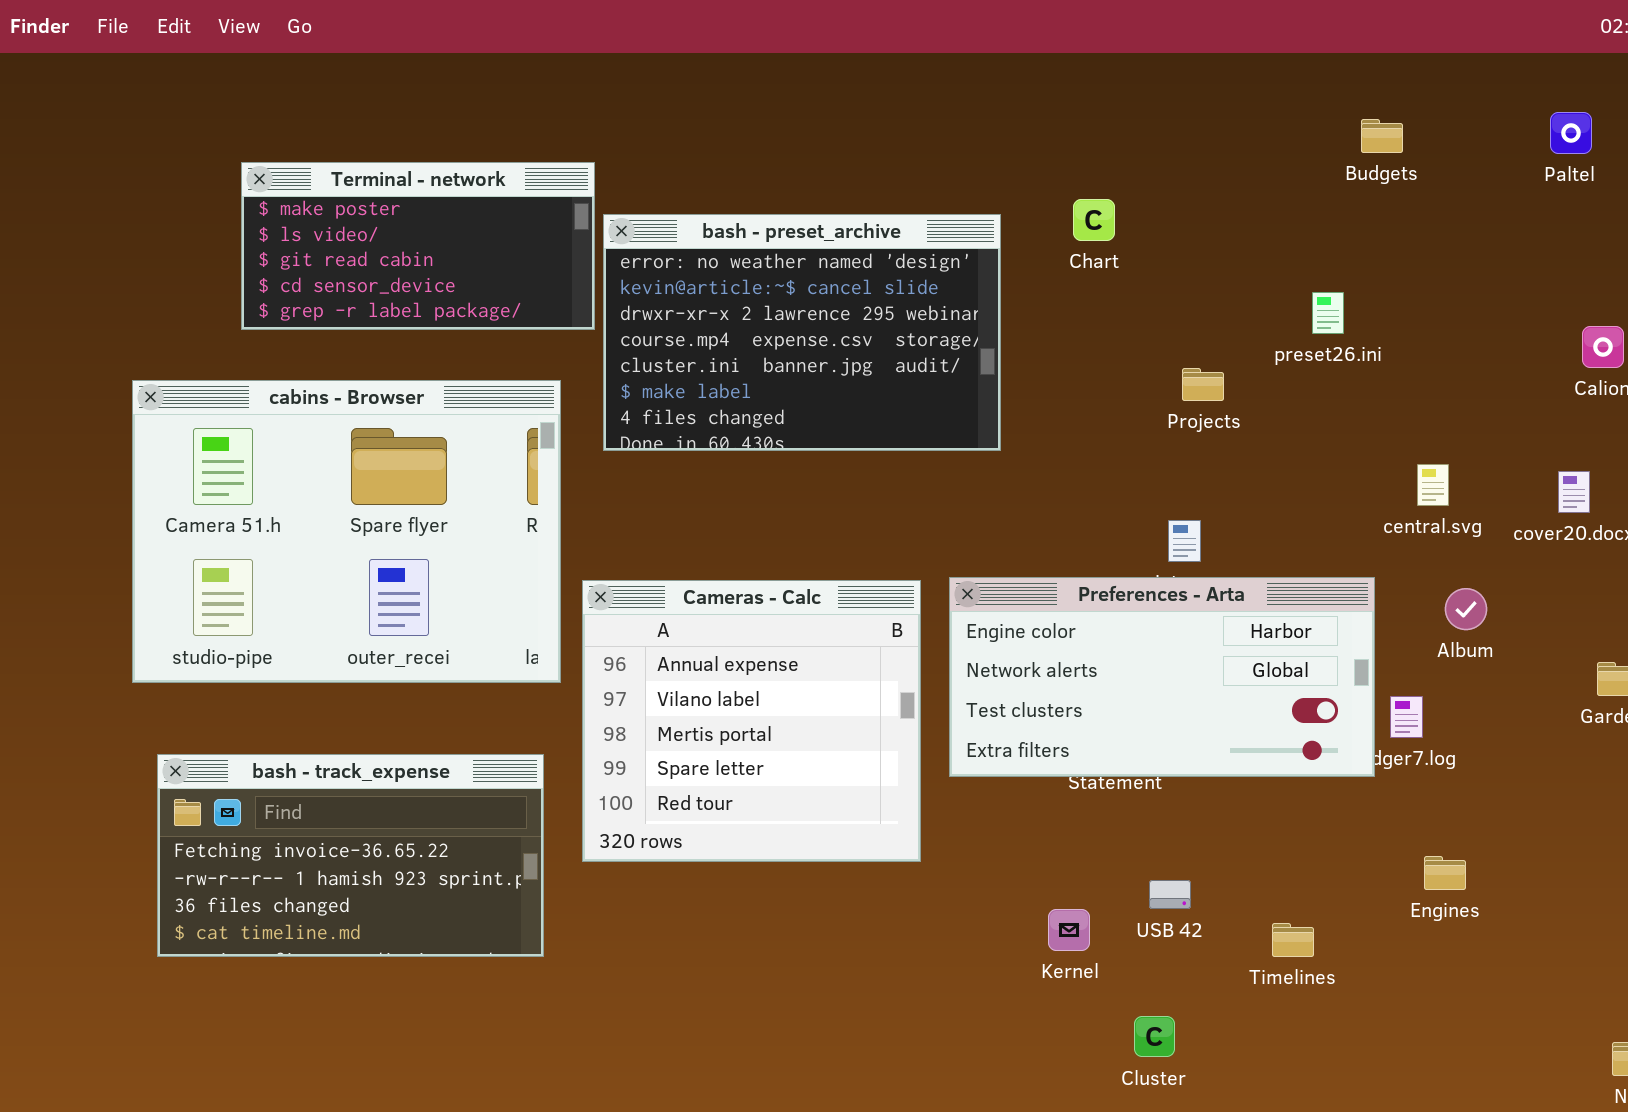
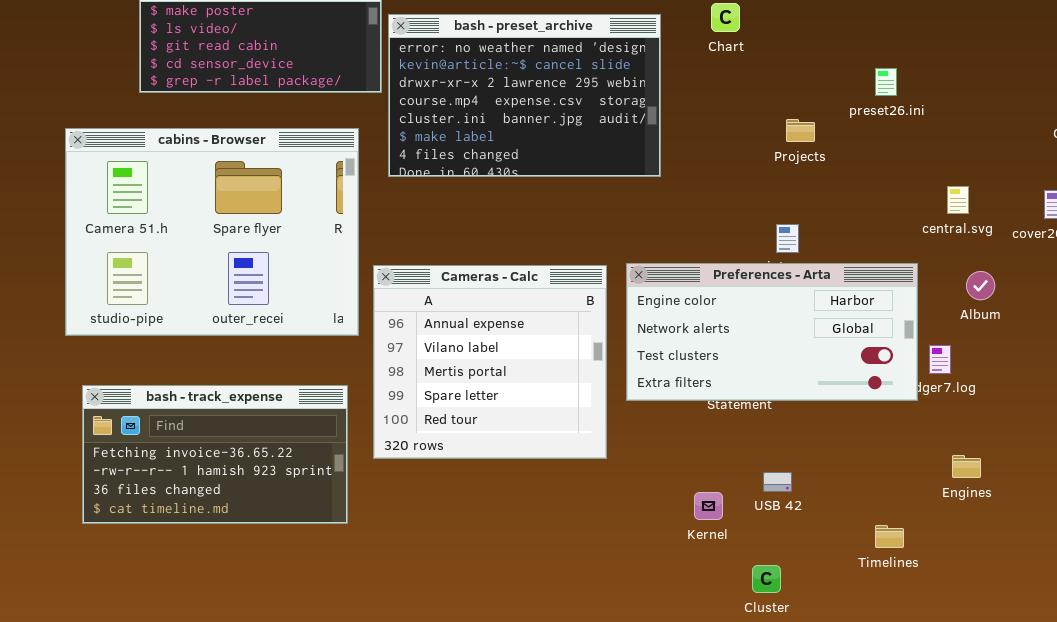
Timelines: [1272,923,1314,957] -> [875,525,904,548], moved

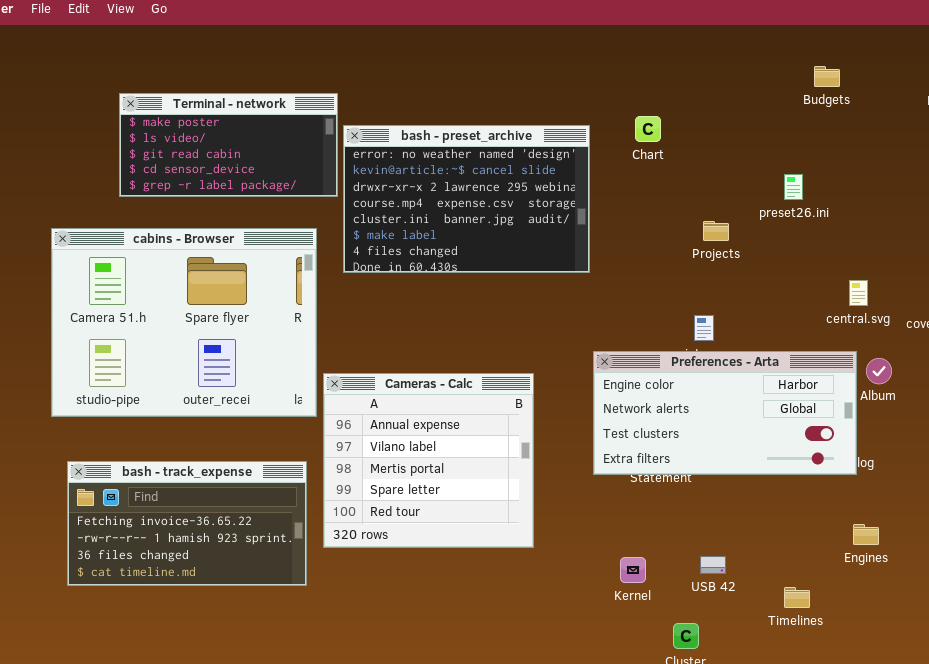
Preferences - Arta: [626,263,918,401] -> [593,351,857,475], moved
Cameras - Calc: [373,265,607,459] -> [323,373,534,548], moved
USB 42: [763,472,792,492] -> [700,556,726,574], moved

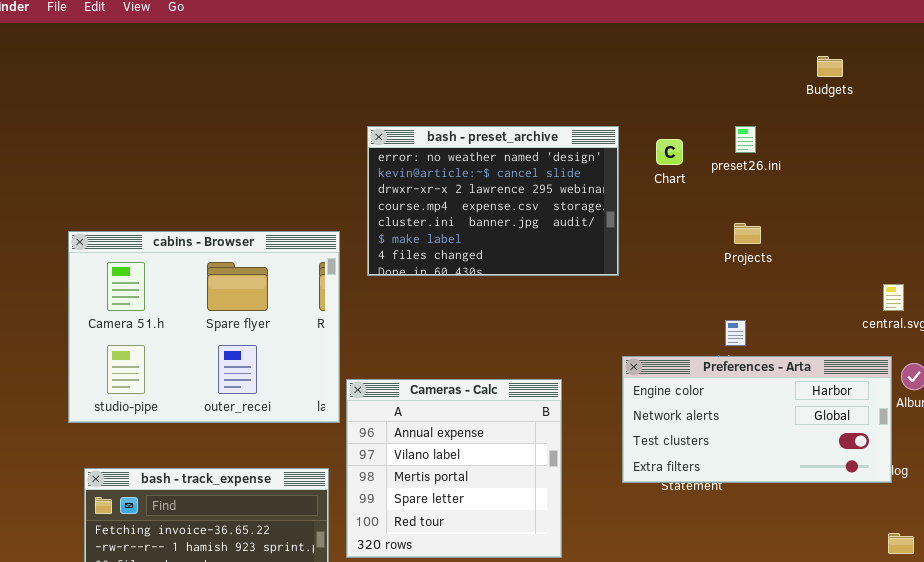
Budgets: [814,66,840,87] -> [817,56,843,77], moved
Terminal - network: [119,93,338,197] -> none, closed
Chart: [635,116,661,142] -> [656,139,683,165], moved
preset26.ini: [784,174,803,200] -> [735,126,756,153], moved

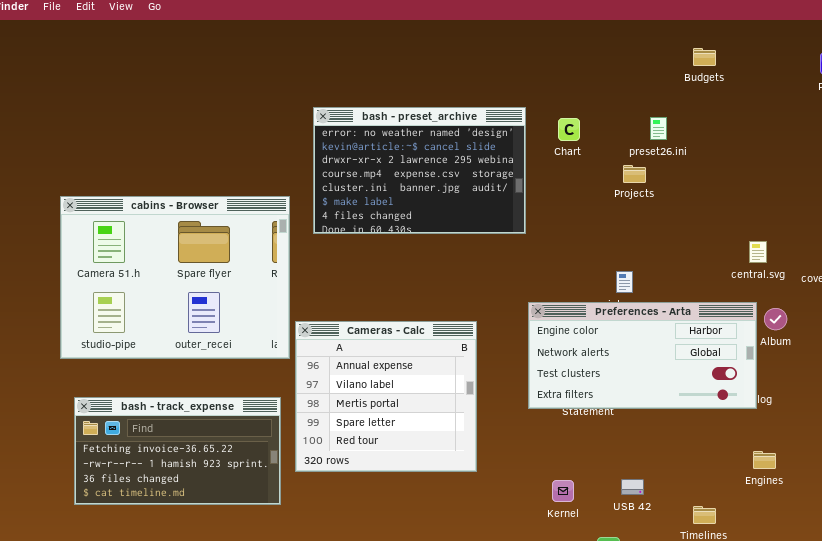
preset26.ini: [735,126,756,153] -> [650,117,667,140], moved
Projects: [734,223,761,244] -> [623,165,646,183], moved

